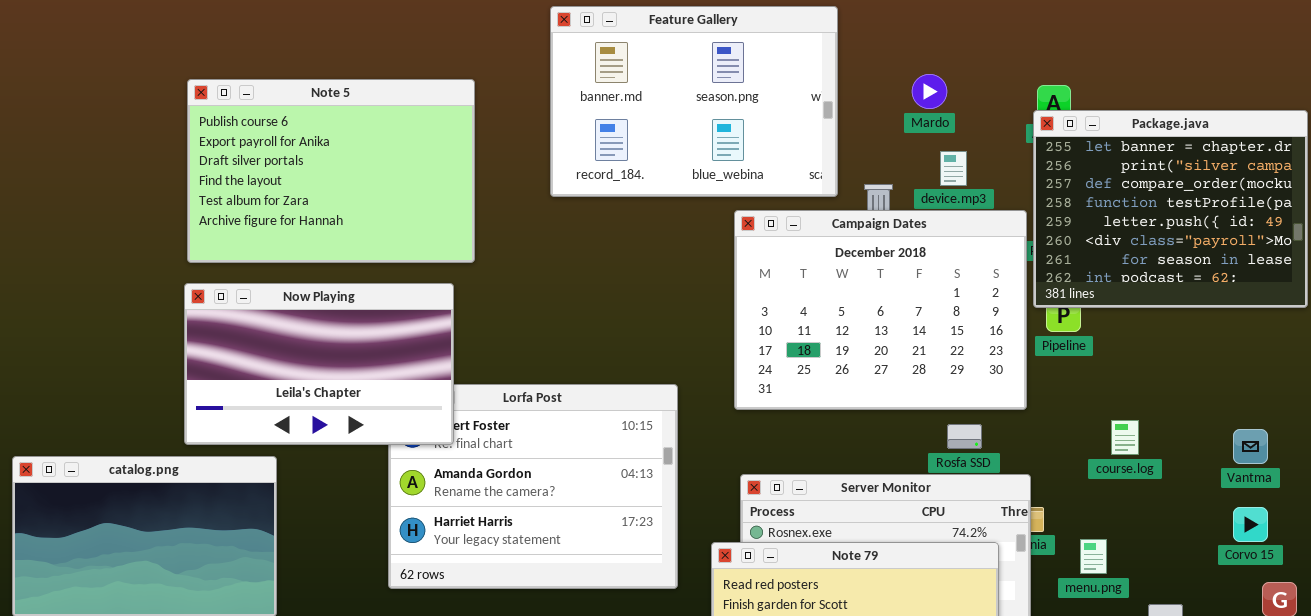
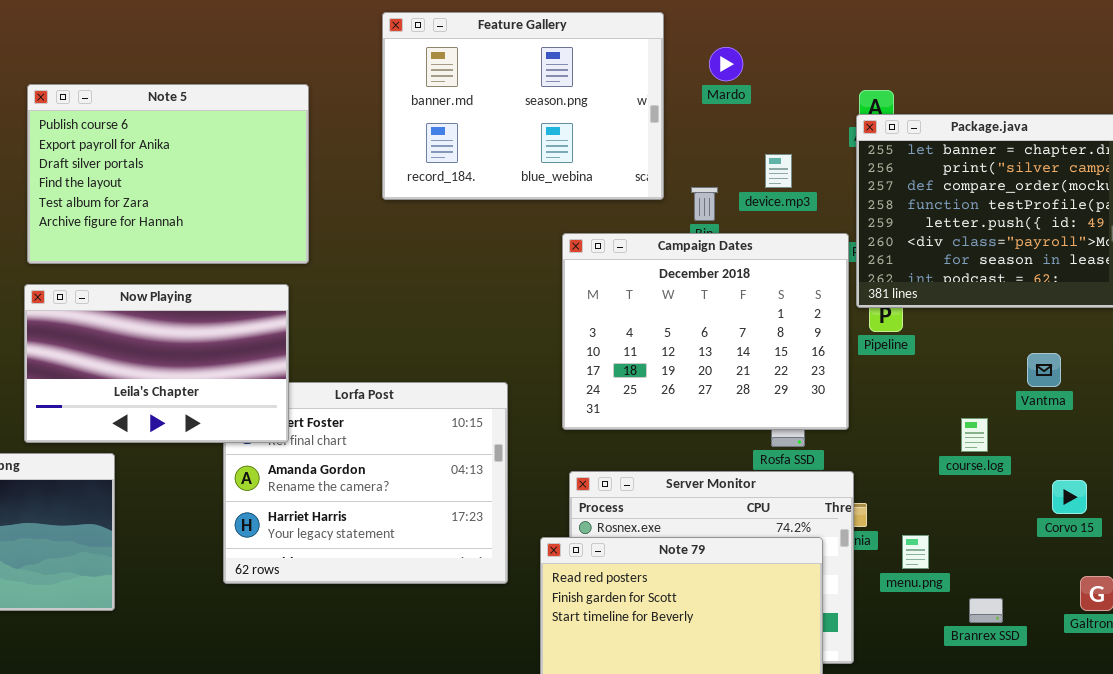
Mardo: [912,74,947,109] -> [709,47,743,81], moved
Campaign Dates: [734,210,1027,410] -> [562,233,849,430], moved
course.log: [1111,420,1139,455] -> [961,418,988,452], moved
Vantma: [1233,429,1268,464] -> [1027,353,1061,387], moved
Corvo 15: [1233,507,1268,542] -> [1052,480,1087,514], moved

